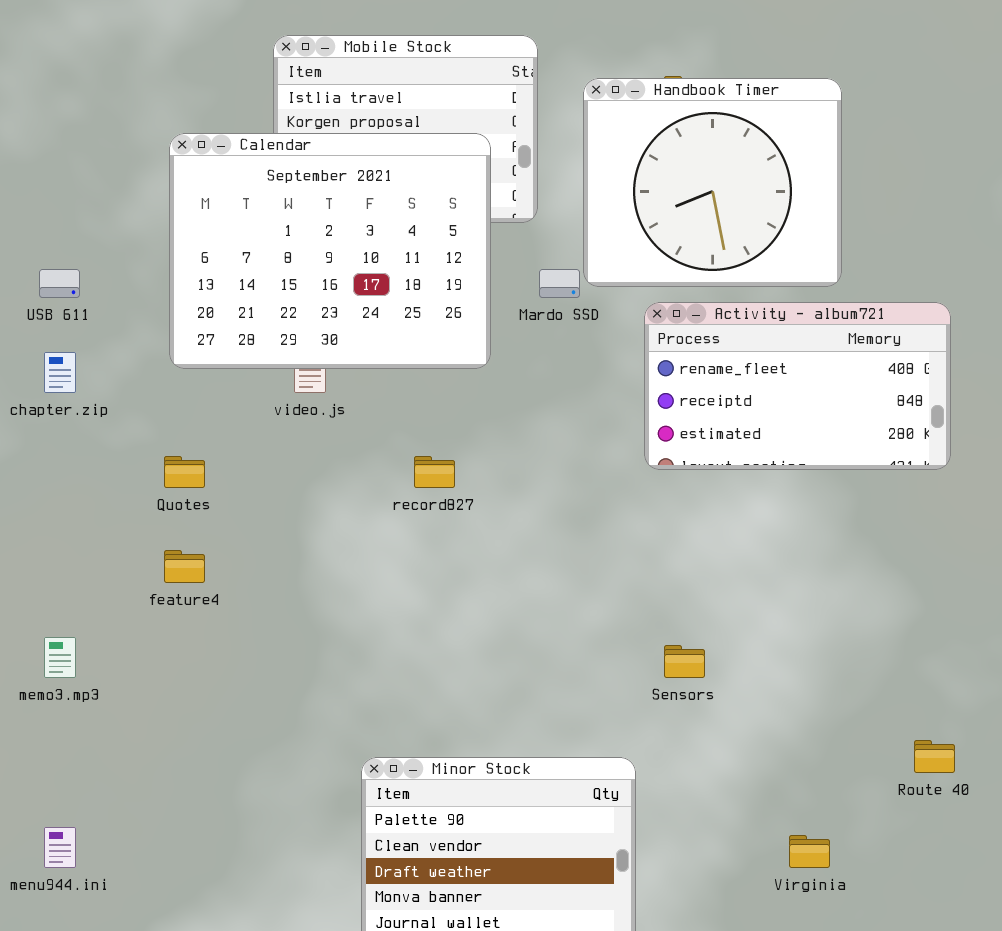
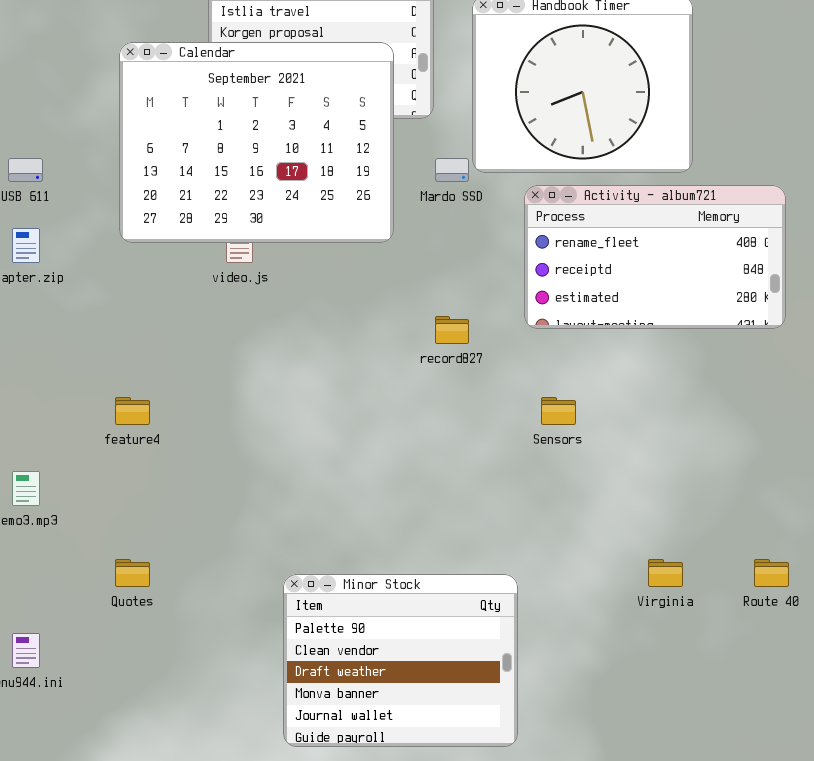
Quotes: [164,456,205,488] -> [115,559,150,587], moved
record827: [414,456,455,488] -> [435,316,469,344], moved
Sensors: [664,645,705,678] -> [541,397,576,425], moved
Virginia: [789,835,830,868] -> [648,559,683,587], moved

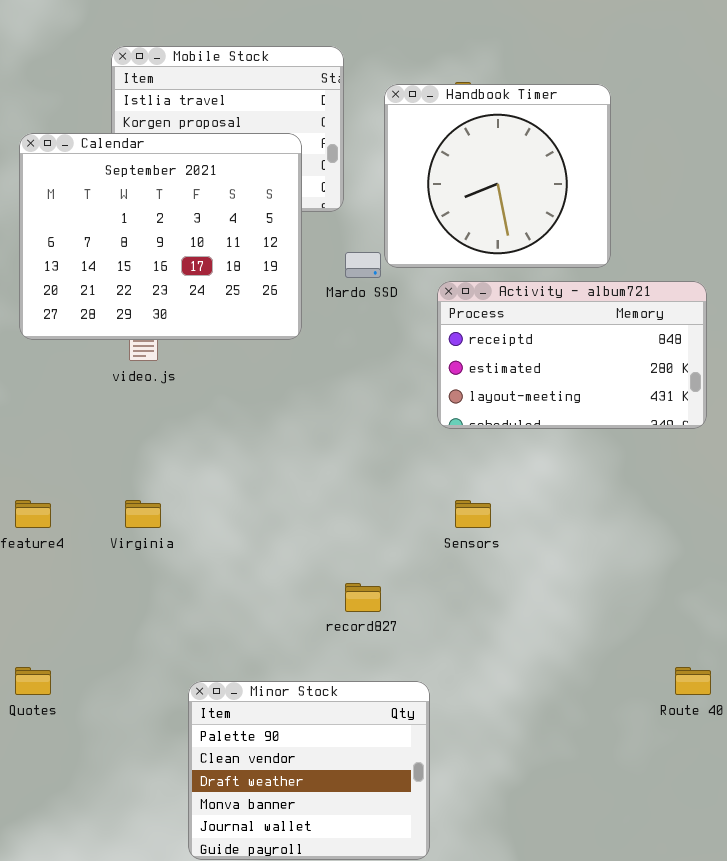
Activity - album721: [524,185,786,329] -> [437,281,707,429], scrolled down 1 row
record827: [435,316,469,344] -> [345,583,381,612], moved
Virginia: [648,559,683,587] -> [125,500,161,528], moved

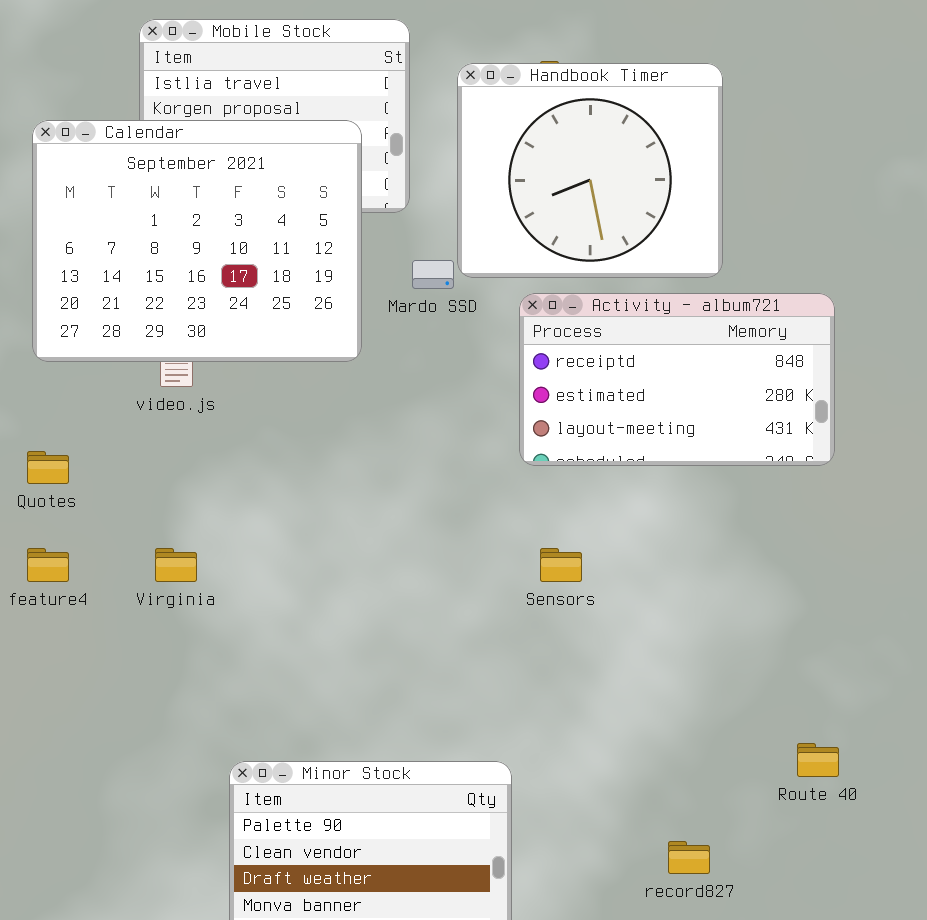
record827: [345,583,381,612] -> [668,841,710,874], moved
Quotes: [15,667,51,695] -> [27,451,69,484], moved

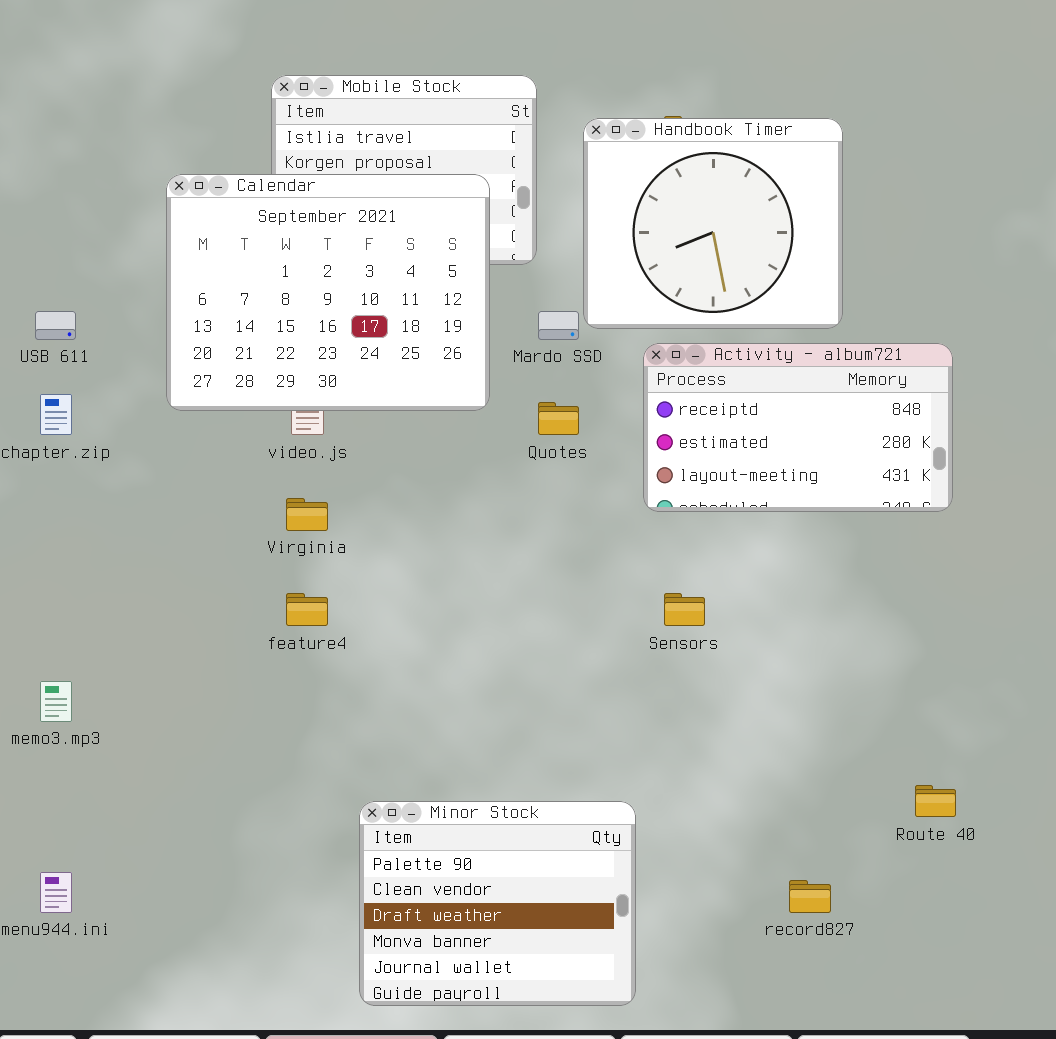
Quotes: [27,451,69,484] -> [538,402,579,435], moved
feature4: [27,548,69,582] -> [286,593,328,626], moved
Virginia: [155,548,197,582] -> [286,498,328,531], moved

